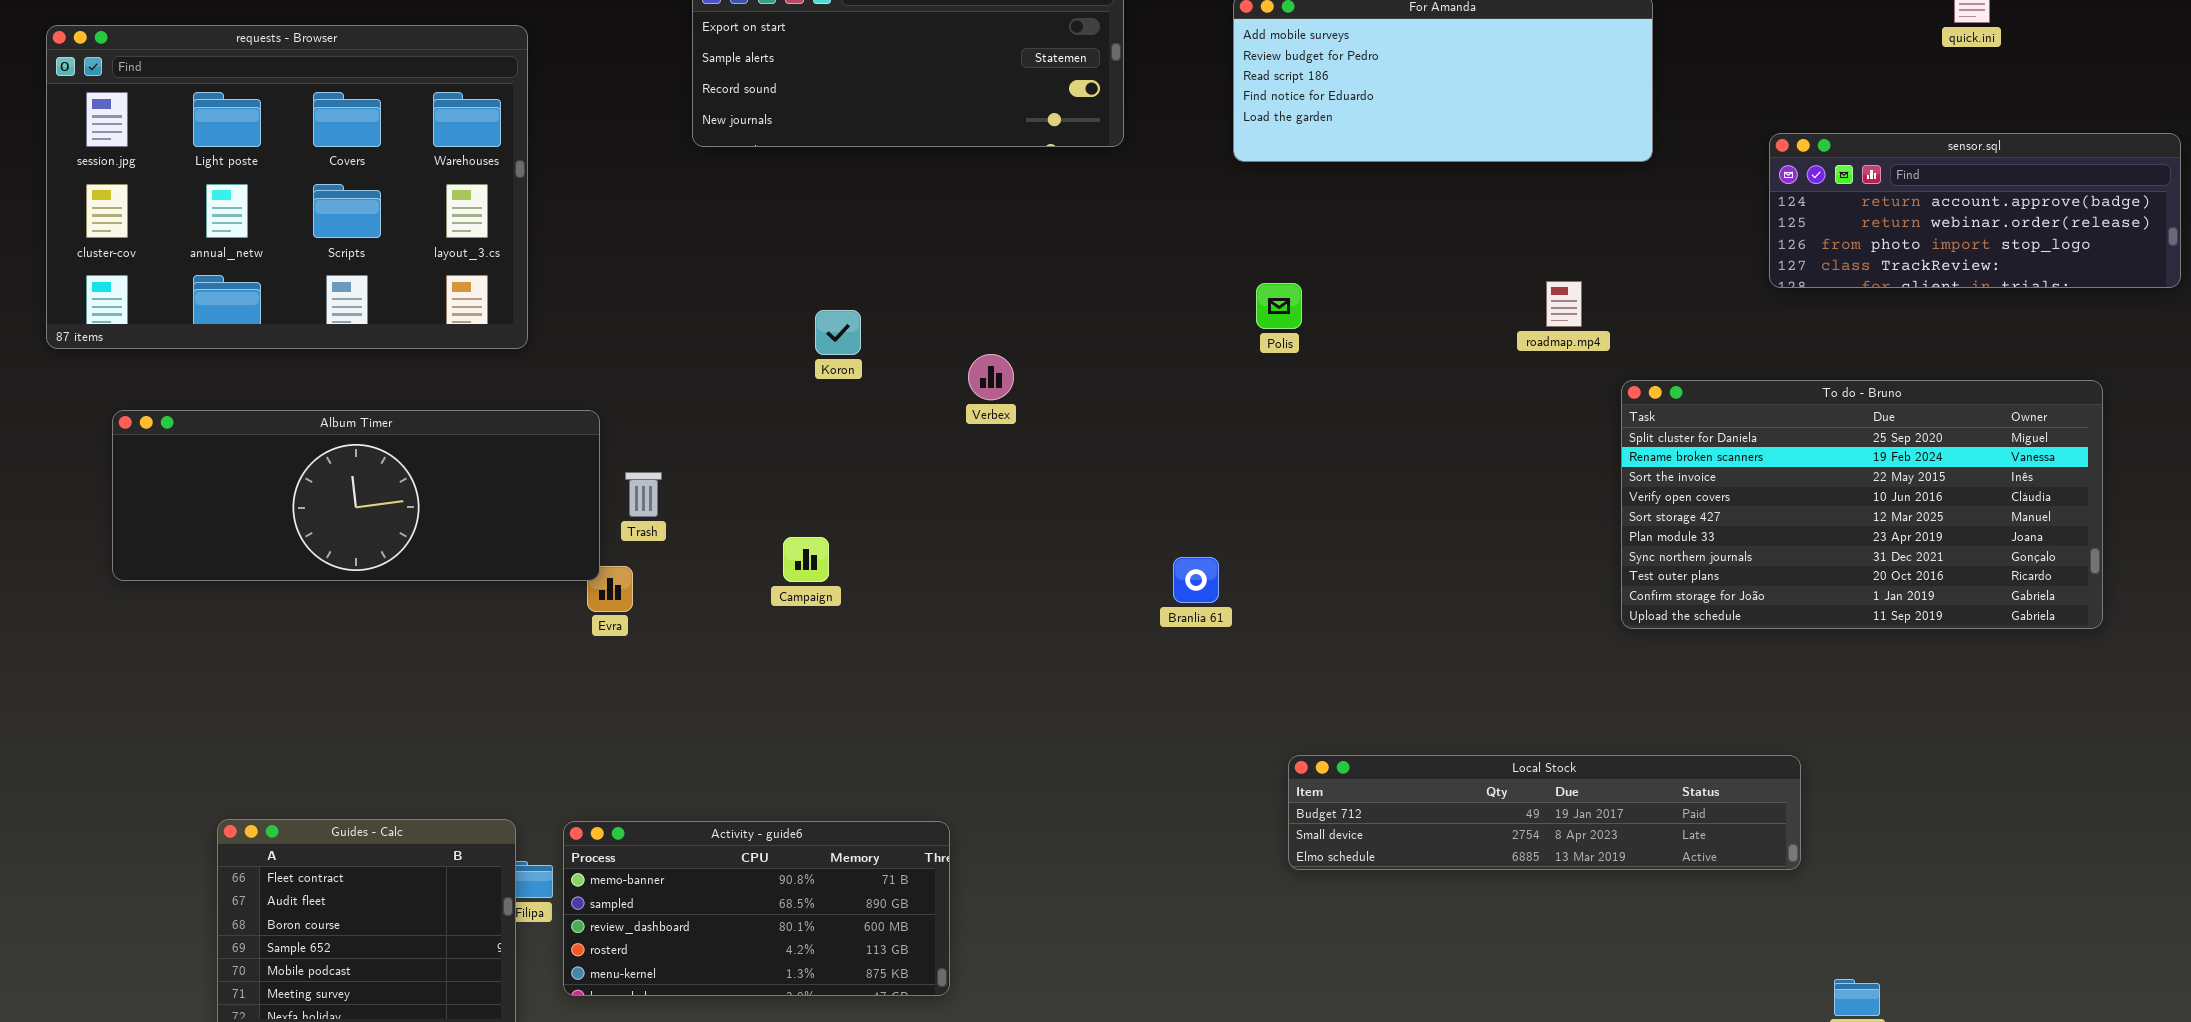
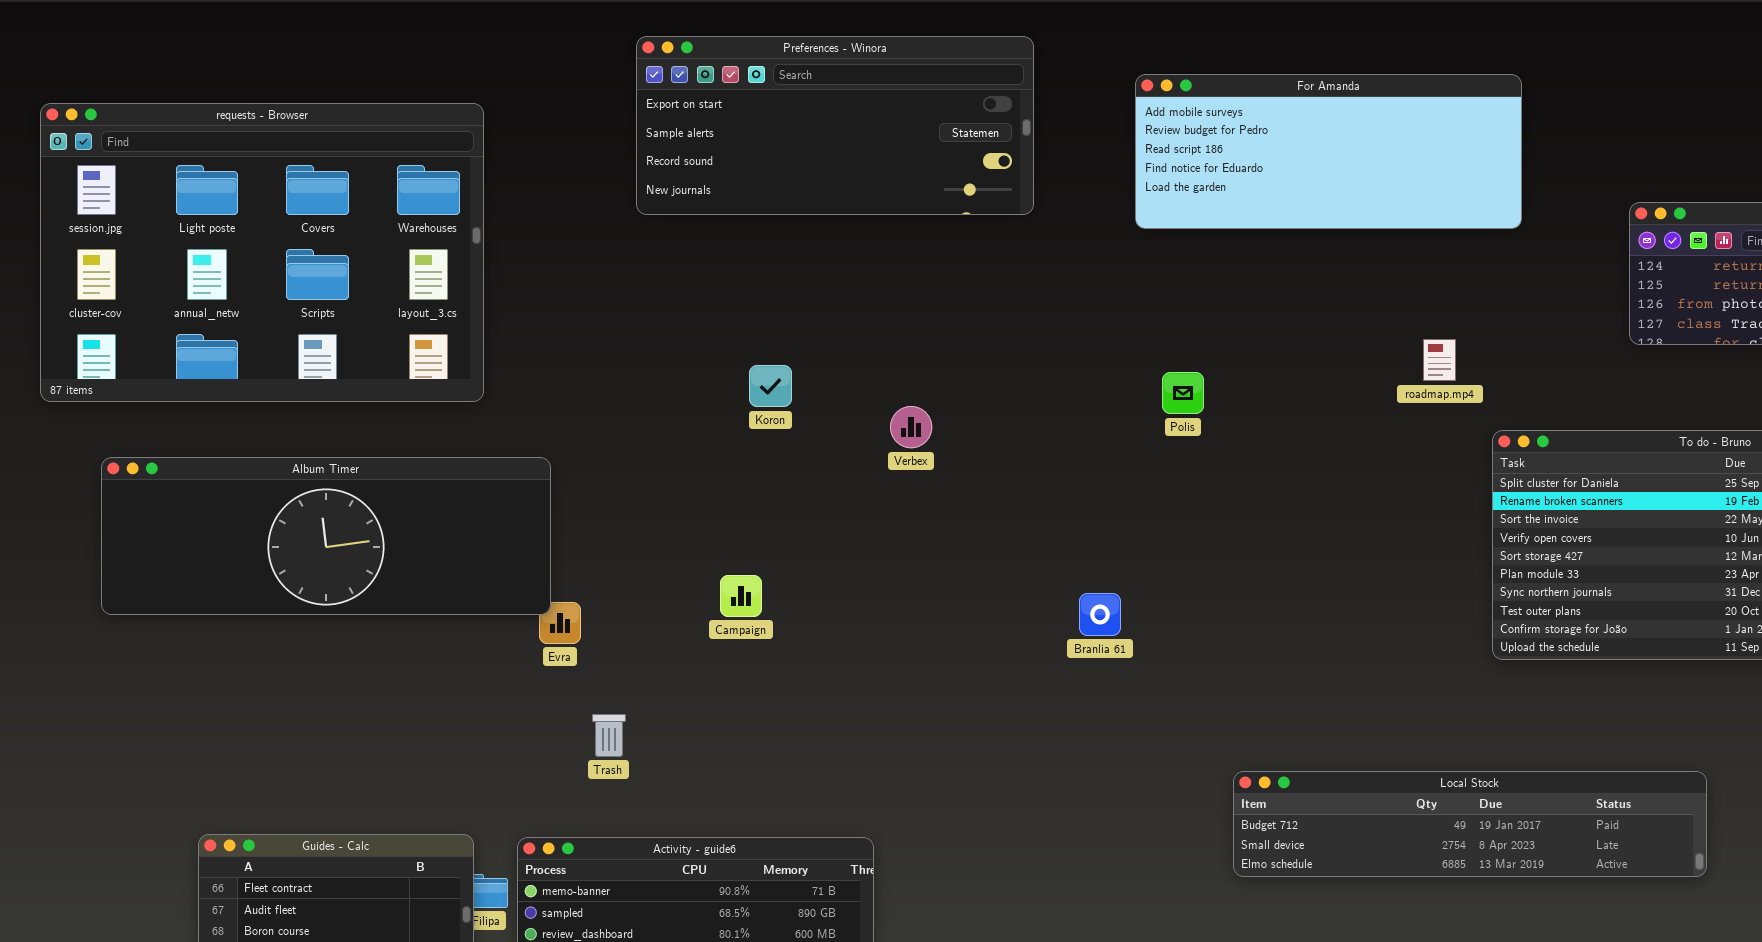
Polis: [1256,283,1302,329] -> [1162,372,1204,414], moved
Trash: [625,472,662,517] -> [592,714,626,757], moved
Local Stock: [1288,755,1801,870] -> [1233,771,1707,877], moved

